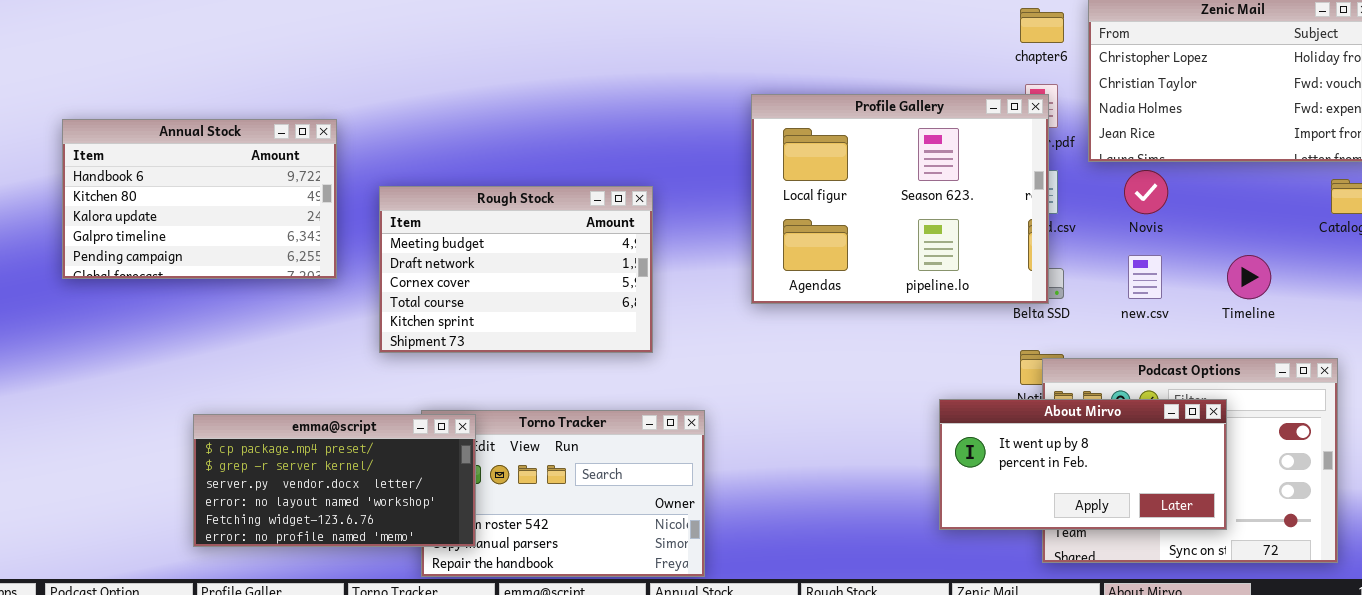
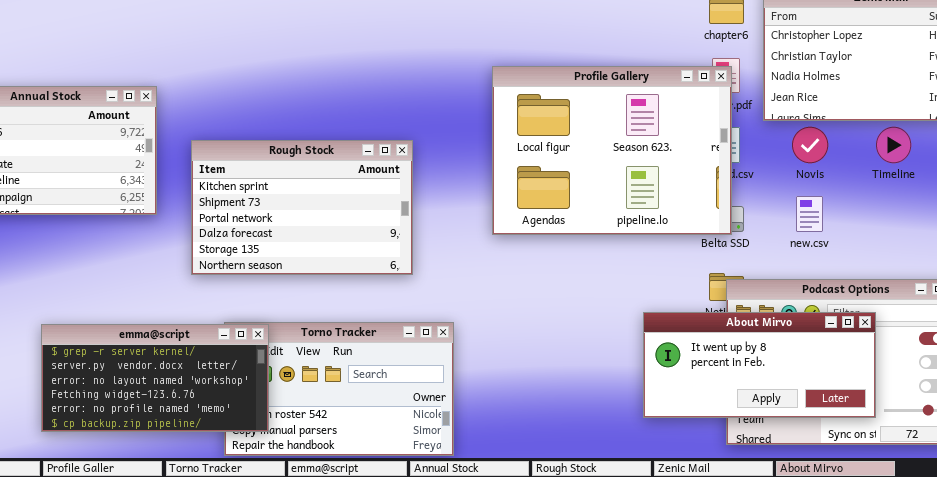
Rough Stock: [379,186,653,353] -> [191,140,413,275], scrolled down 4 rows
Timeline: [1227,255,1271,299] -> [876,127,911,163], moved
emma@script: [193,414,476,547] -> [41,324,269,432], scrolled down 1 row

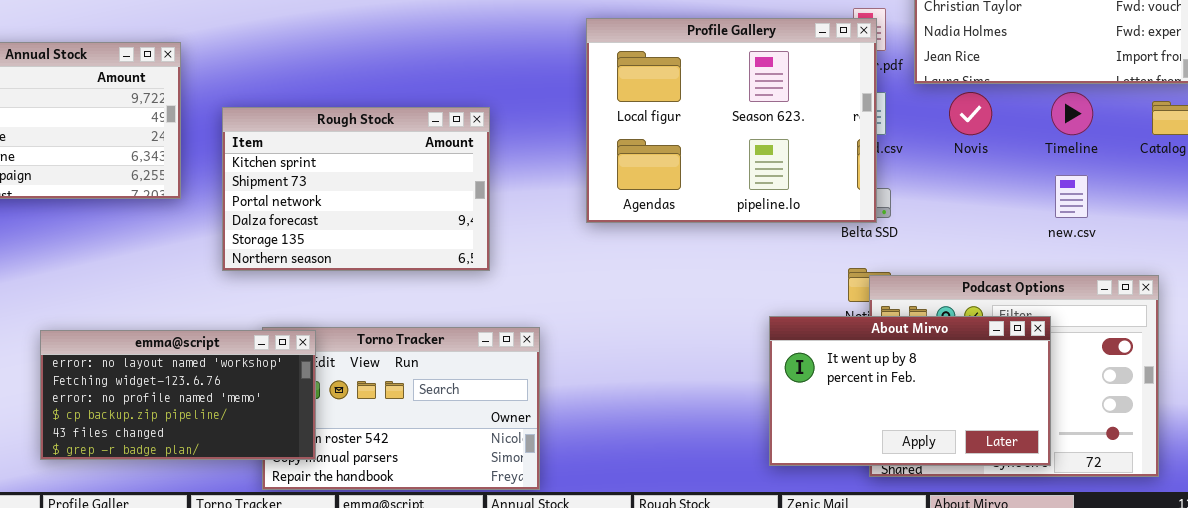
new.csv: [796,196,823,232] -> [1055,175,1088,218], moved
About Mirvo: [643,312,876,418] -> [769,316,1051,466], resized
emma@script: [41,324,269,432] -> [40,330,316,460], scrolled down 2 rows

